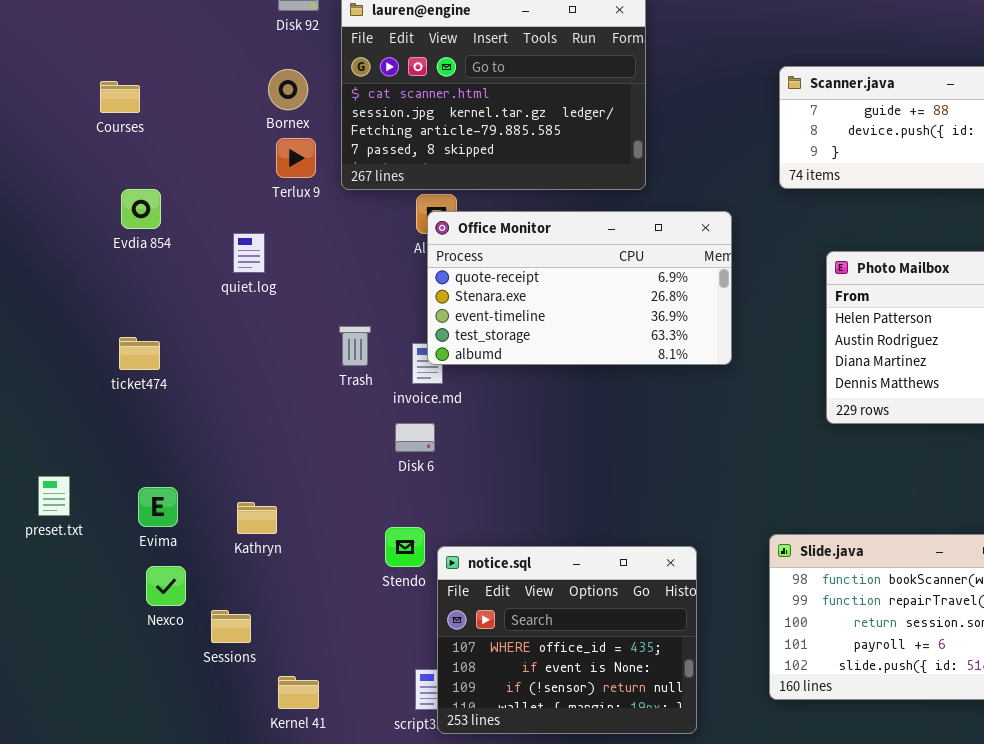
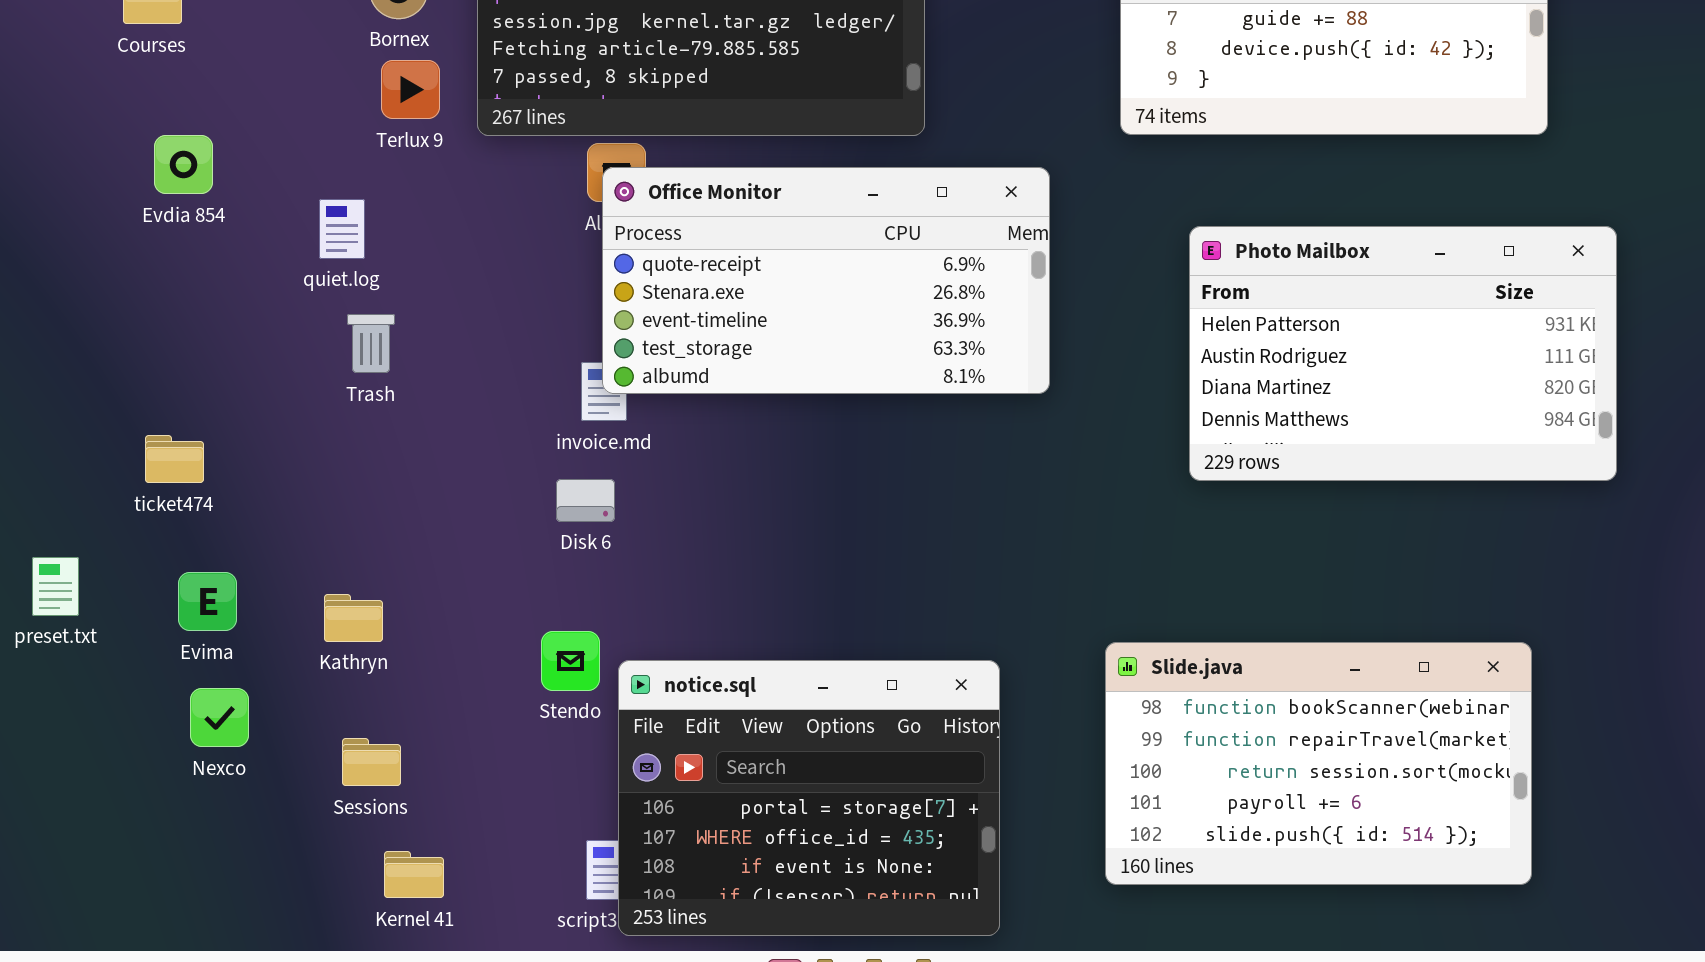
Trash: [339,326,371,366] -> [347,314,395,373], moved
ticket474: [119,337,160,370] -> [145,435,204,483], moved
notice.sql: [437,546,697,734] -> [618,660,1000,936], scrolled up 1 row
Sessions: [211,610,251,643] -> [342,738,401,786], moved

